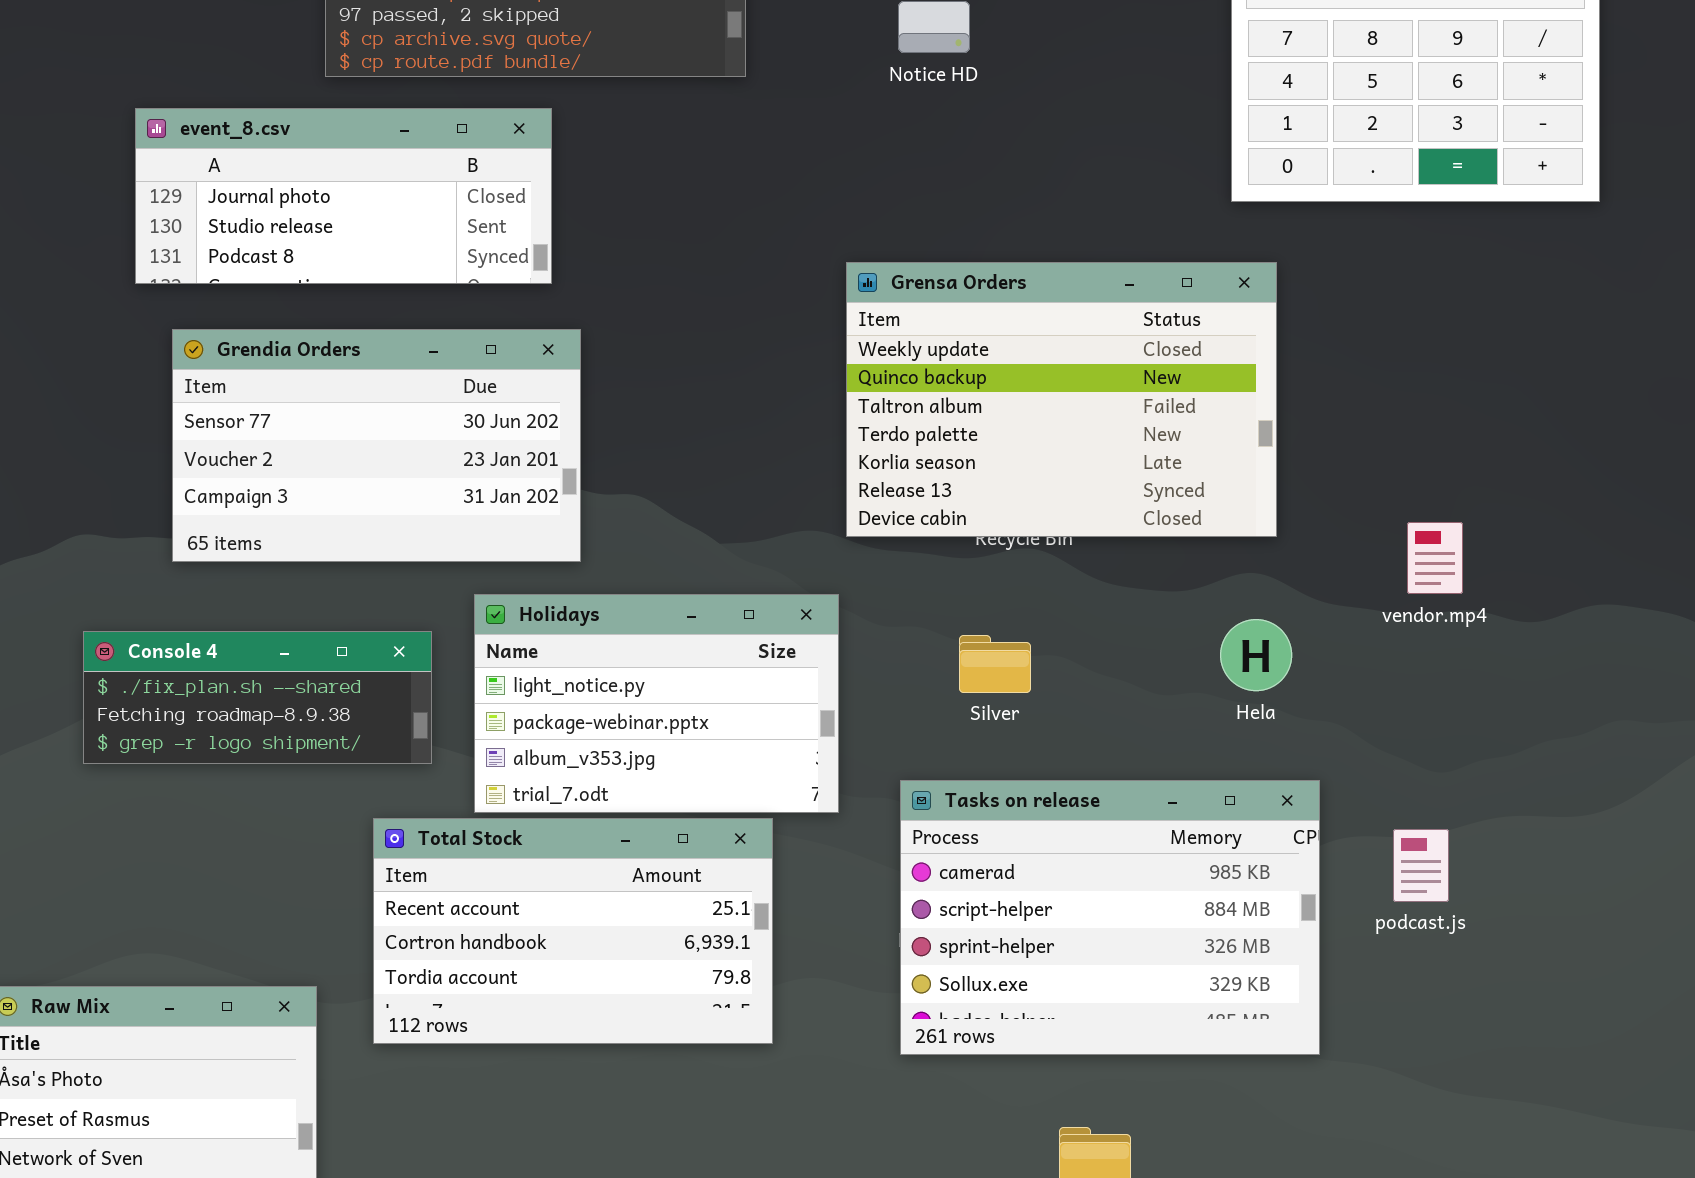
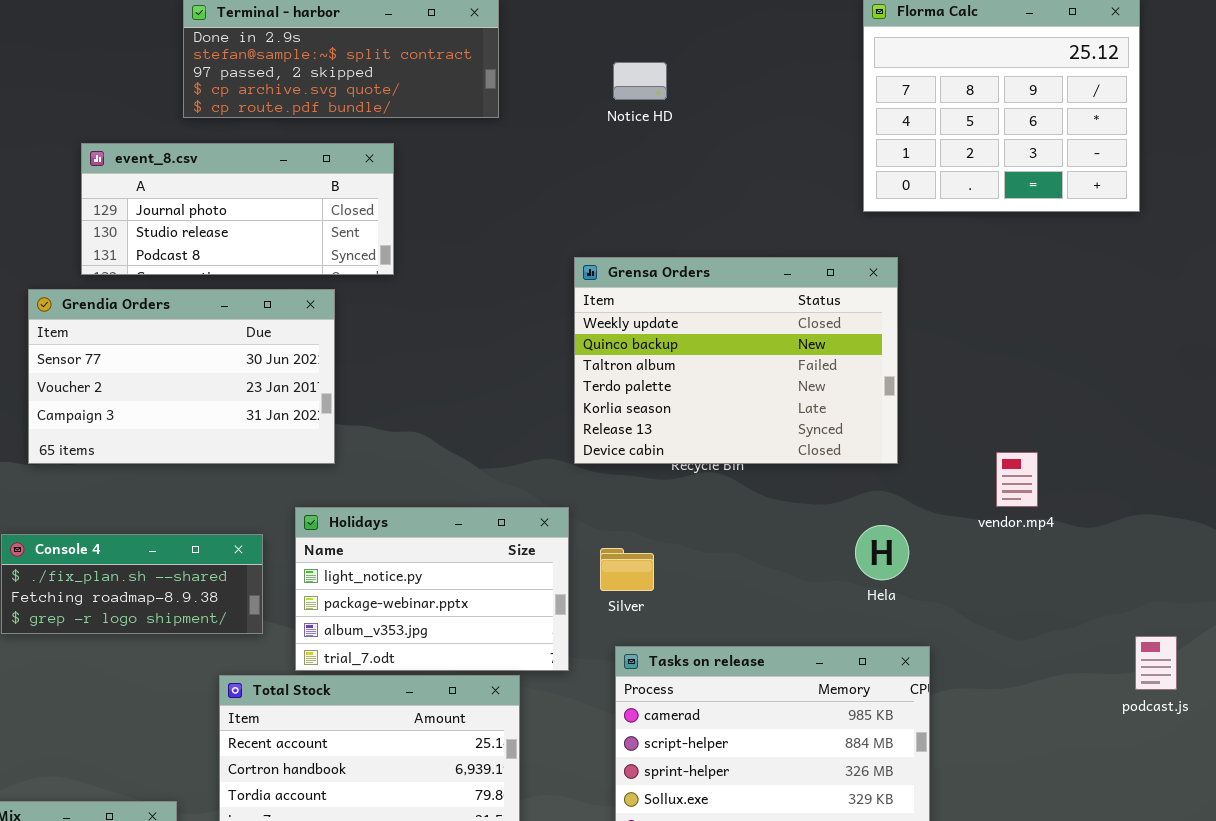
event_8.csv: [135,108,552,284] -> [81,143,394,275], moved
Grendia Orders: [172,329,581,562] -> [28,289,335,464], moved
Silver: [959,635,1031,693] -> [600,548,654,591], moved
podcast.js: [1393,829,1449,902] -> [1135,636,1177,690], moved

